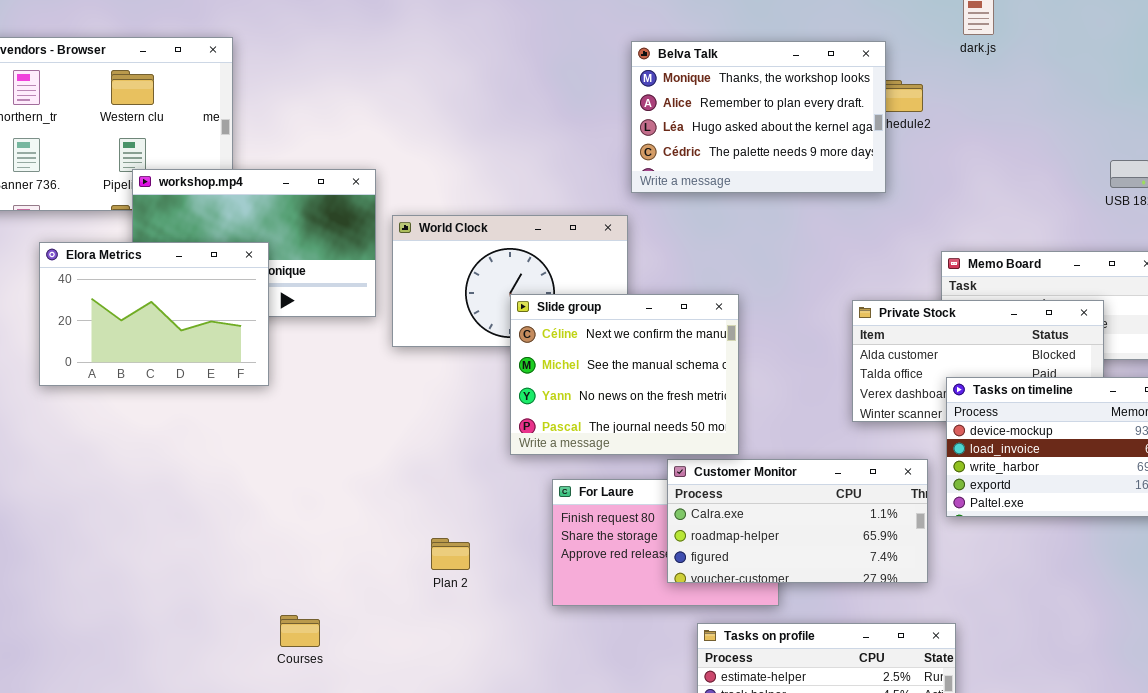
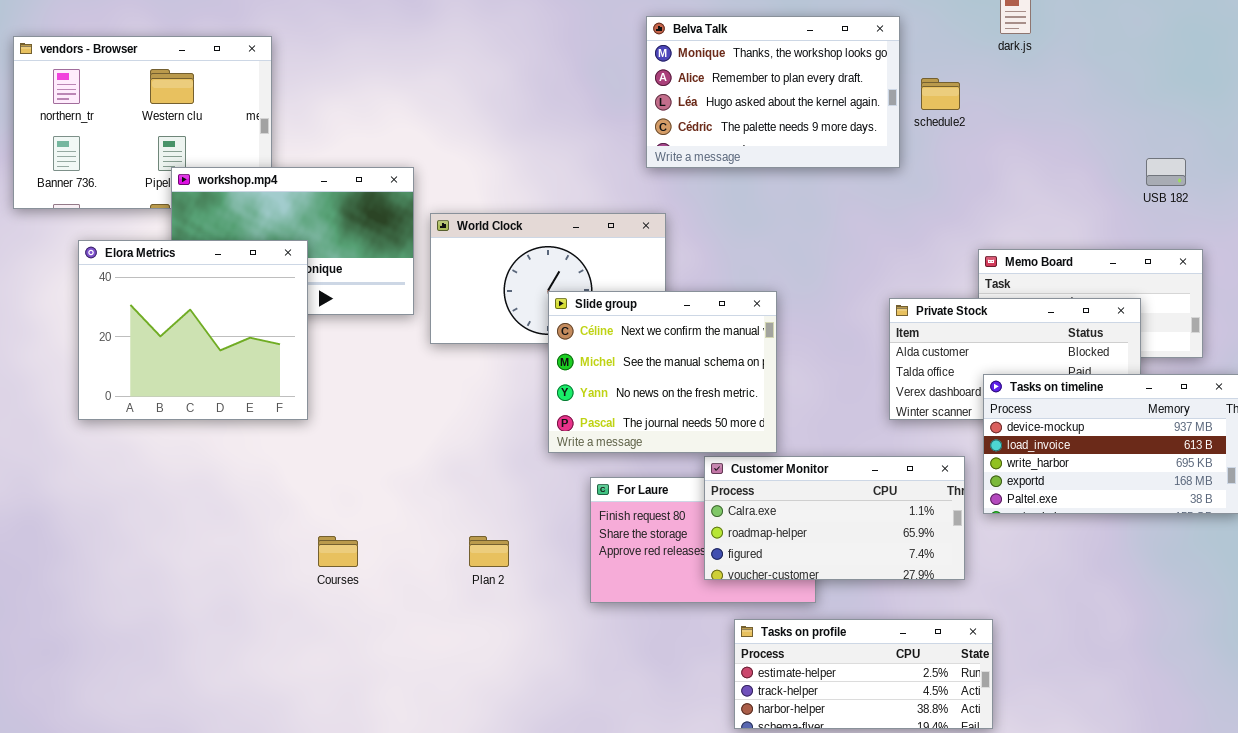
Belva Talk: [631,41,886,193] -> [646,16,900,168], moved
Elora Metrics: [39,242,269,386] -> [78,240,308,420], resized
Courses: [280,615,320,647] -> [318,536,358,567], moved

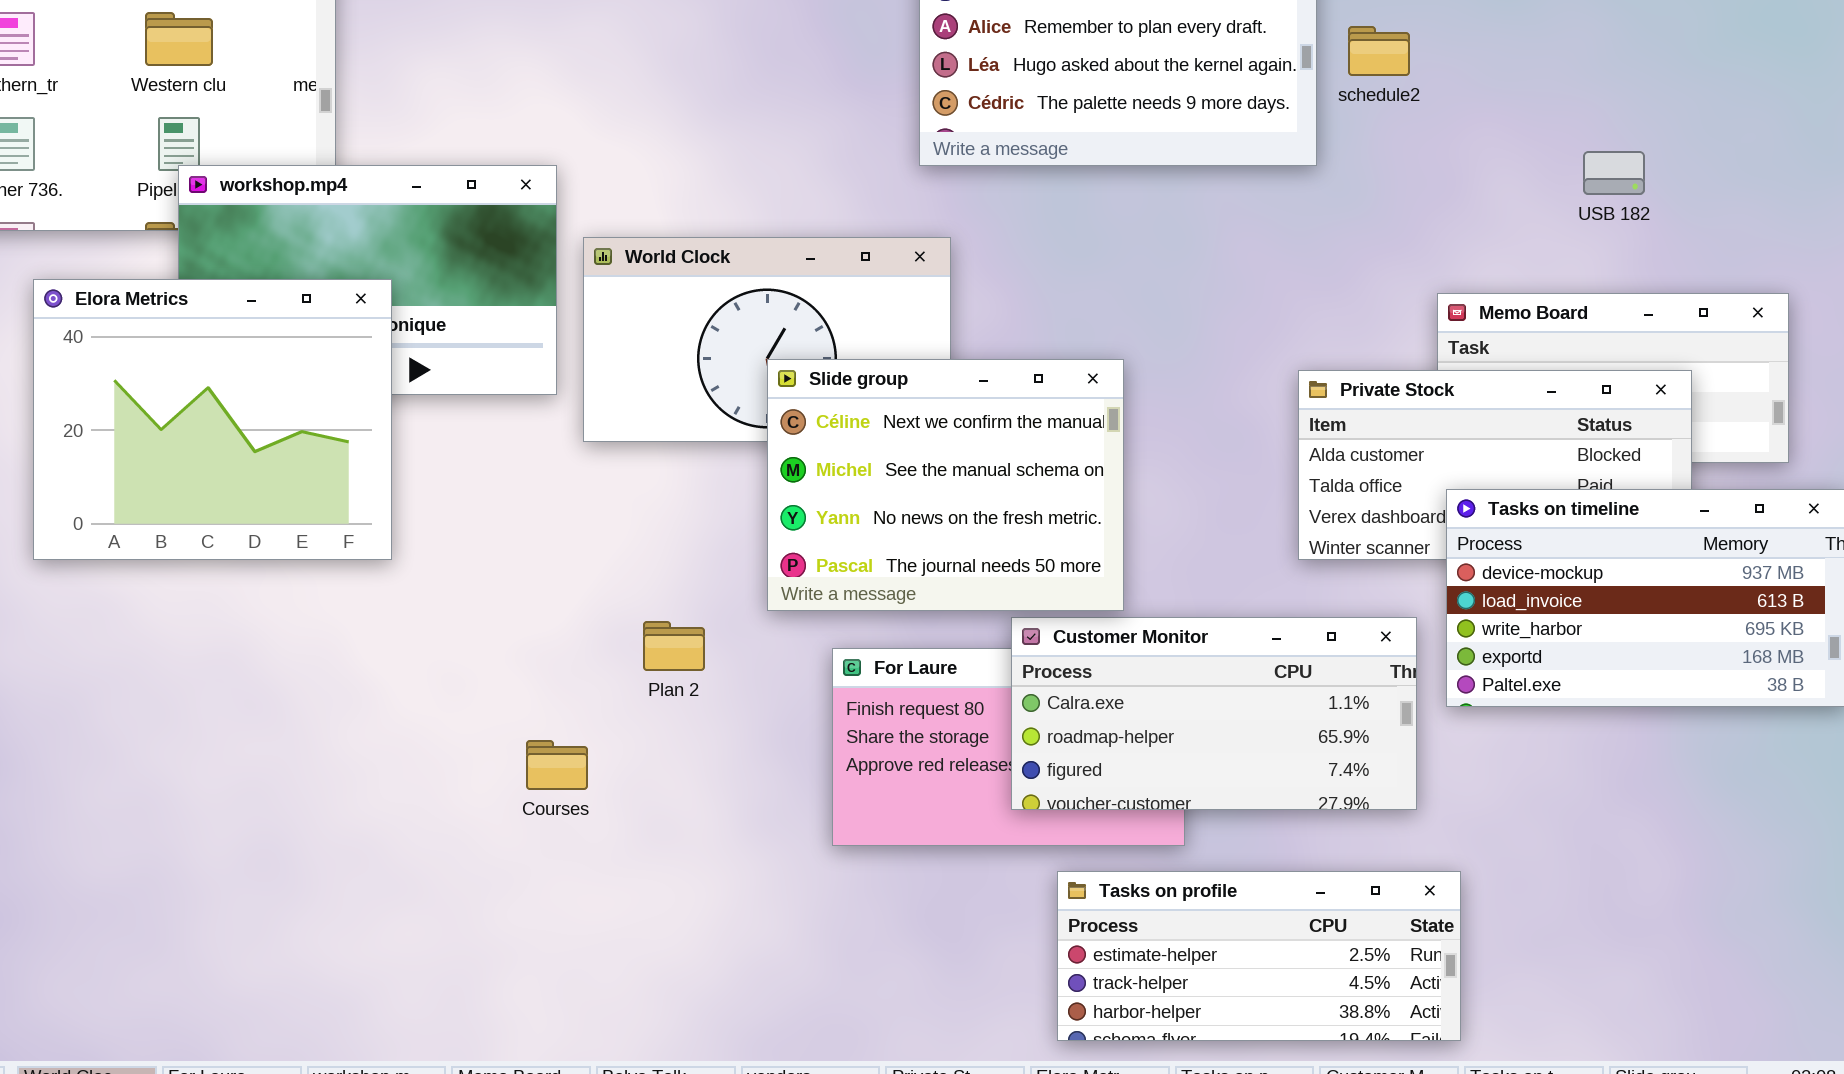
USB 182: [1146,158,1186,186] -> [1583,151,1645,195], moved
Courses: [318,536,358,567] -> [526,740,588,790], moved
Plan 2: [469,536,509,567] -> [643,621,705,671], moved

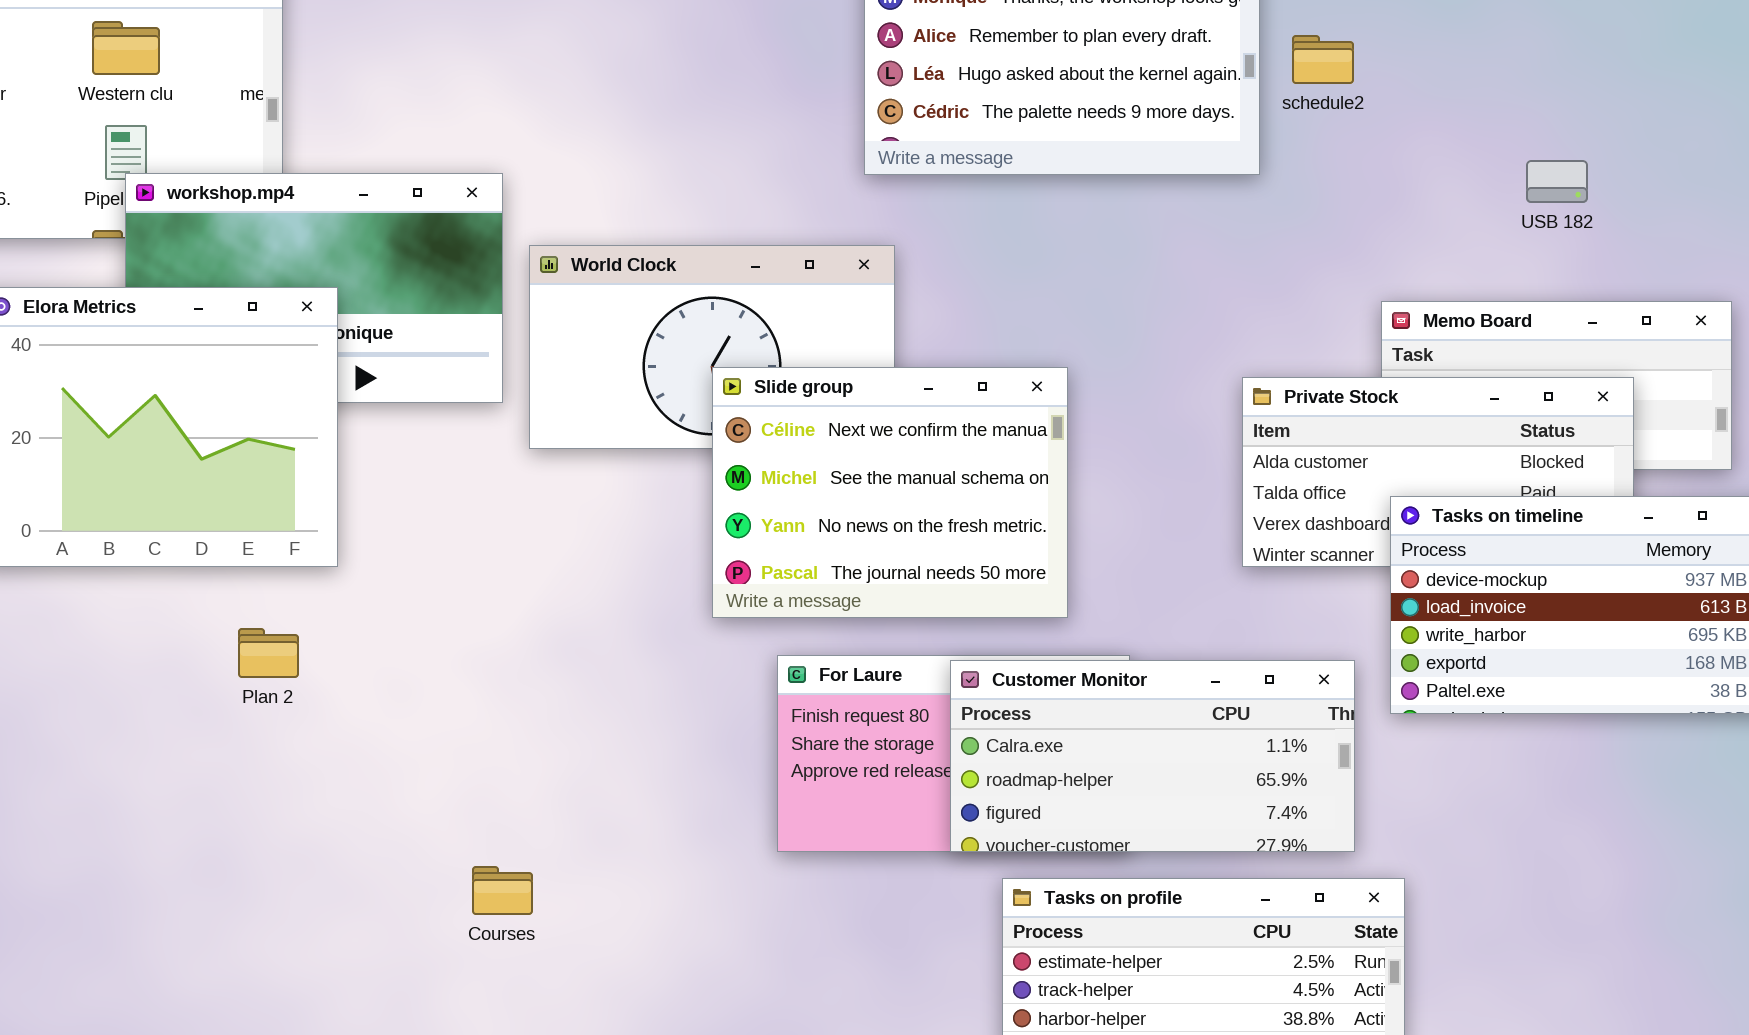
Customer Monitor: [1011,617,1417,810] -> [950,660,1355,852], moved
Plan 2: [643,621,705,671] -> [238,628,299,678], moved
Courses: [526,740,588,790] -> [472,866,533,915], moved

